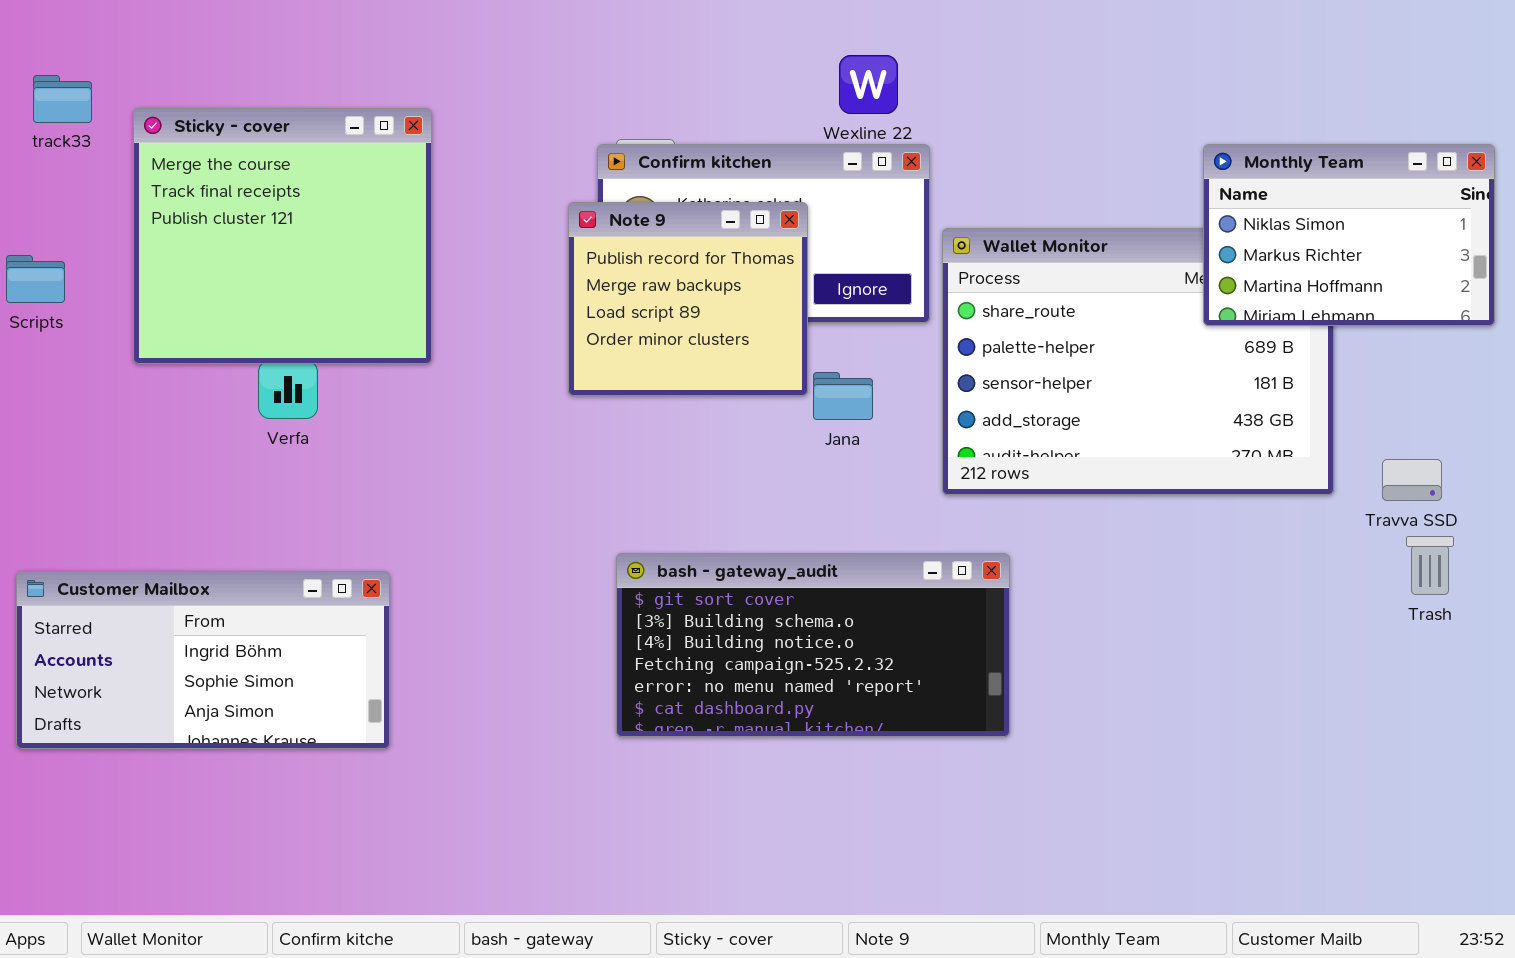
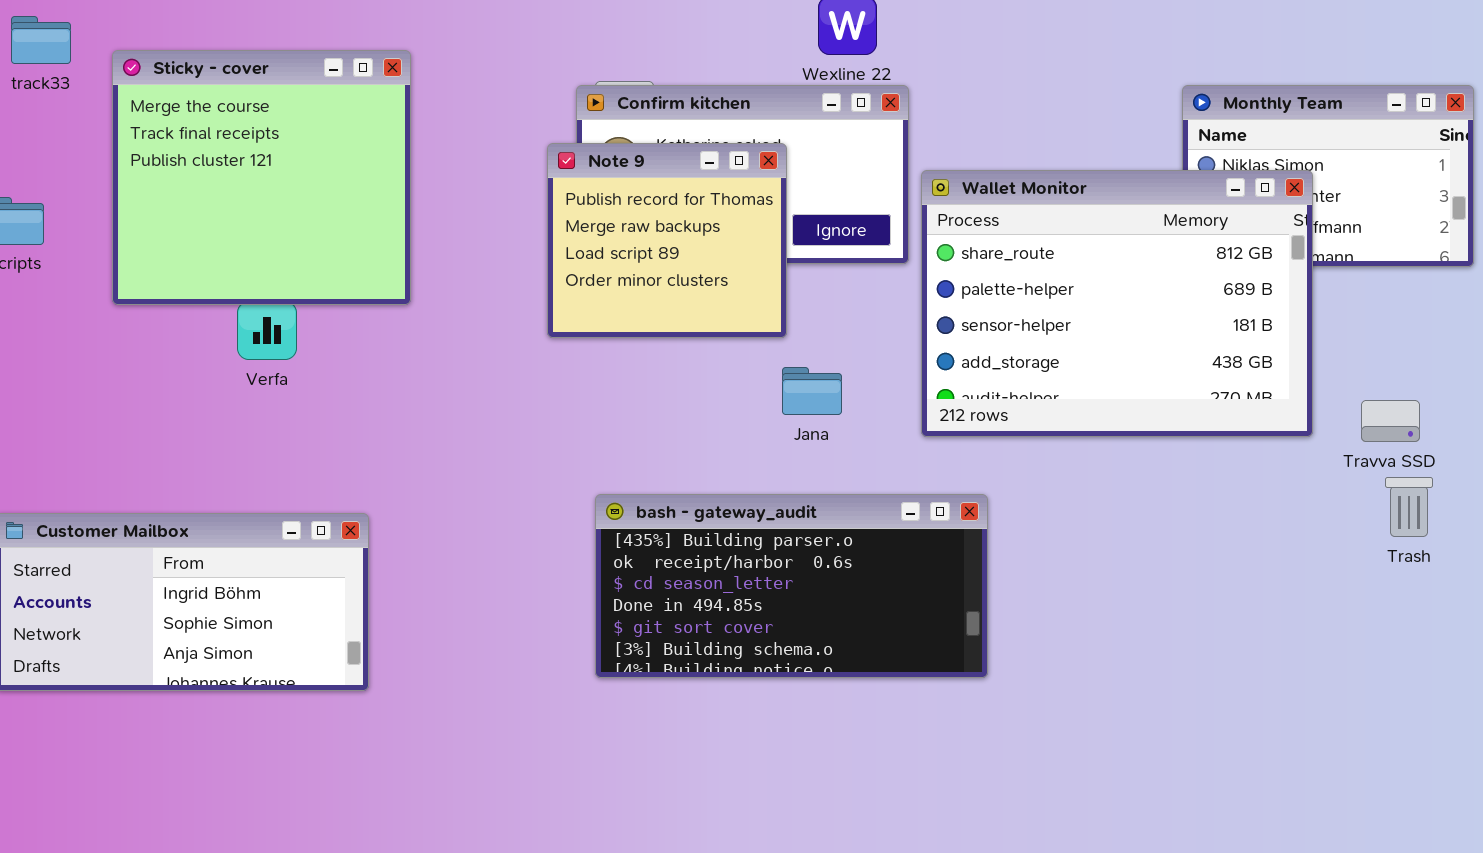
Wallet Monitor: [942,228,1334,495] -> [921,170,1313,437], raised
Jana: [813,372,873,420] -> [782,367,842,415], moved
bash - gateway_audit: [616,553,1010,737] -> [595,494,988,678], scrolled up 4 rows

